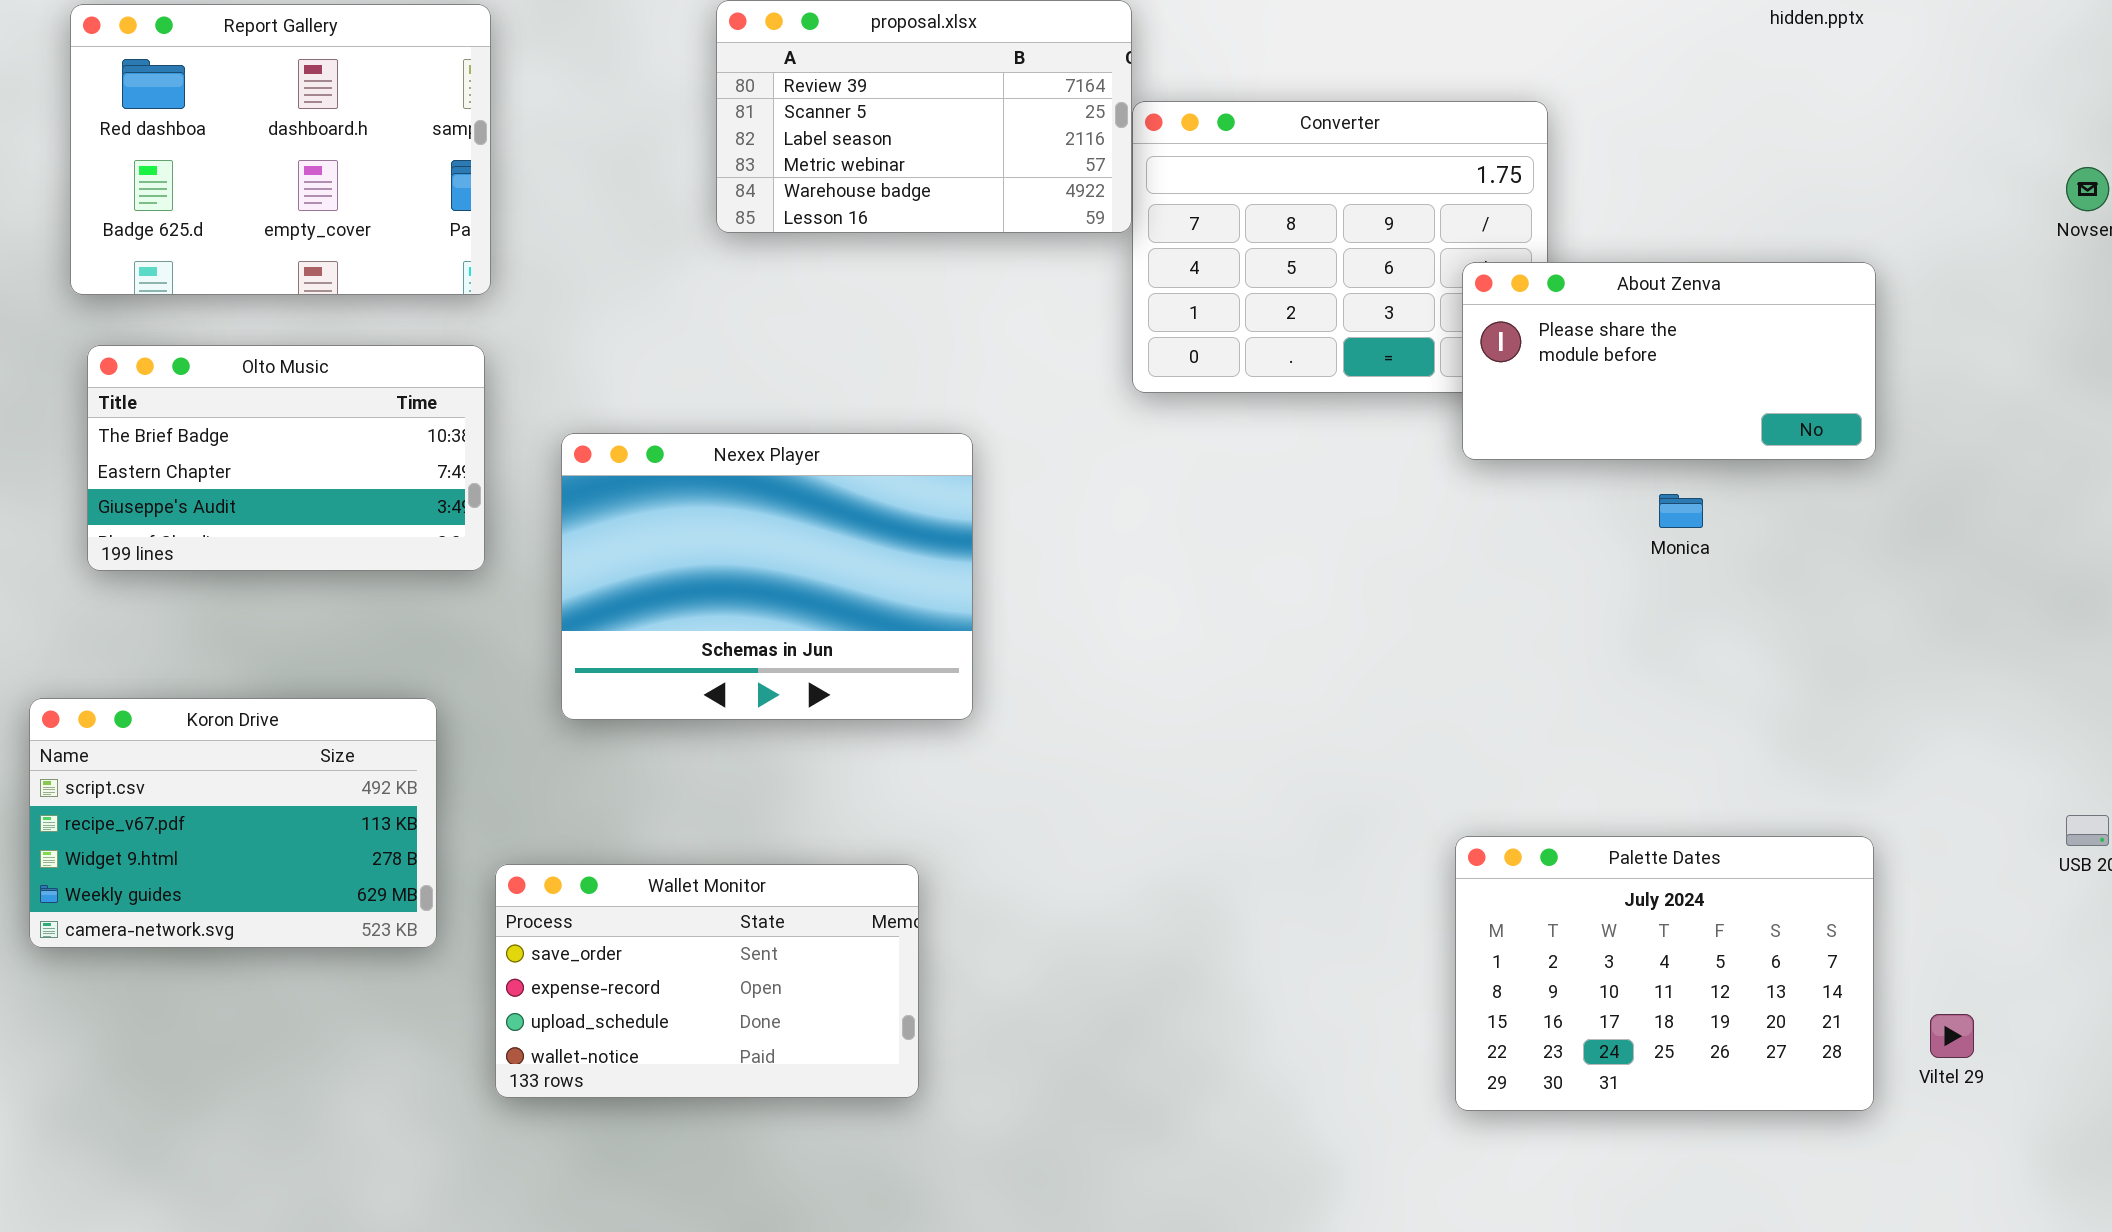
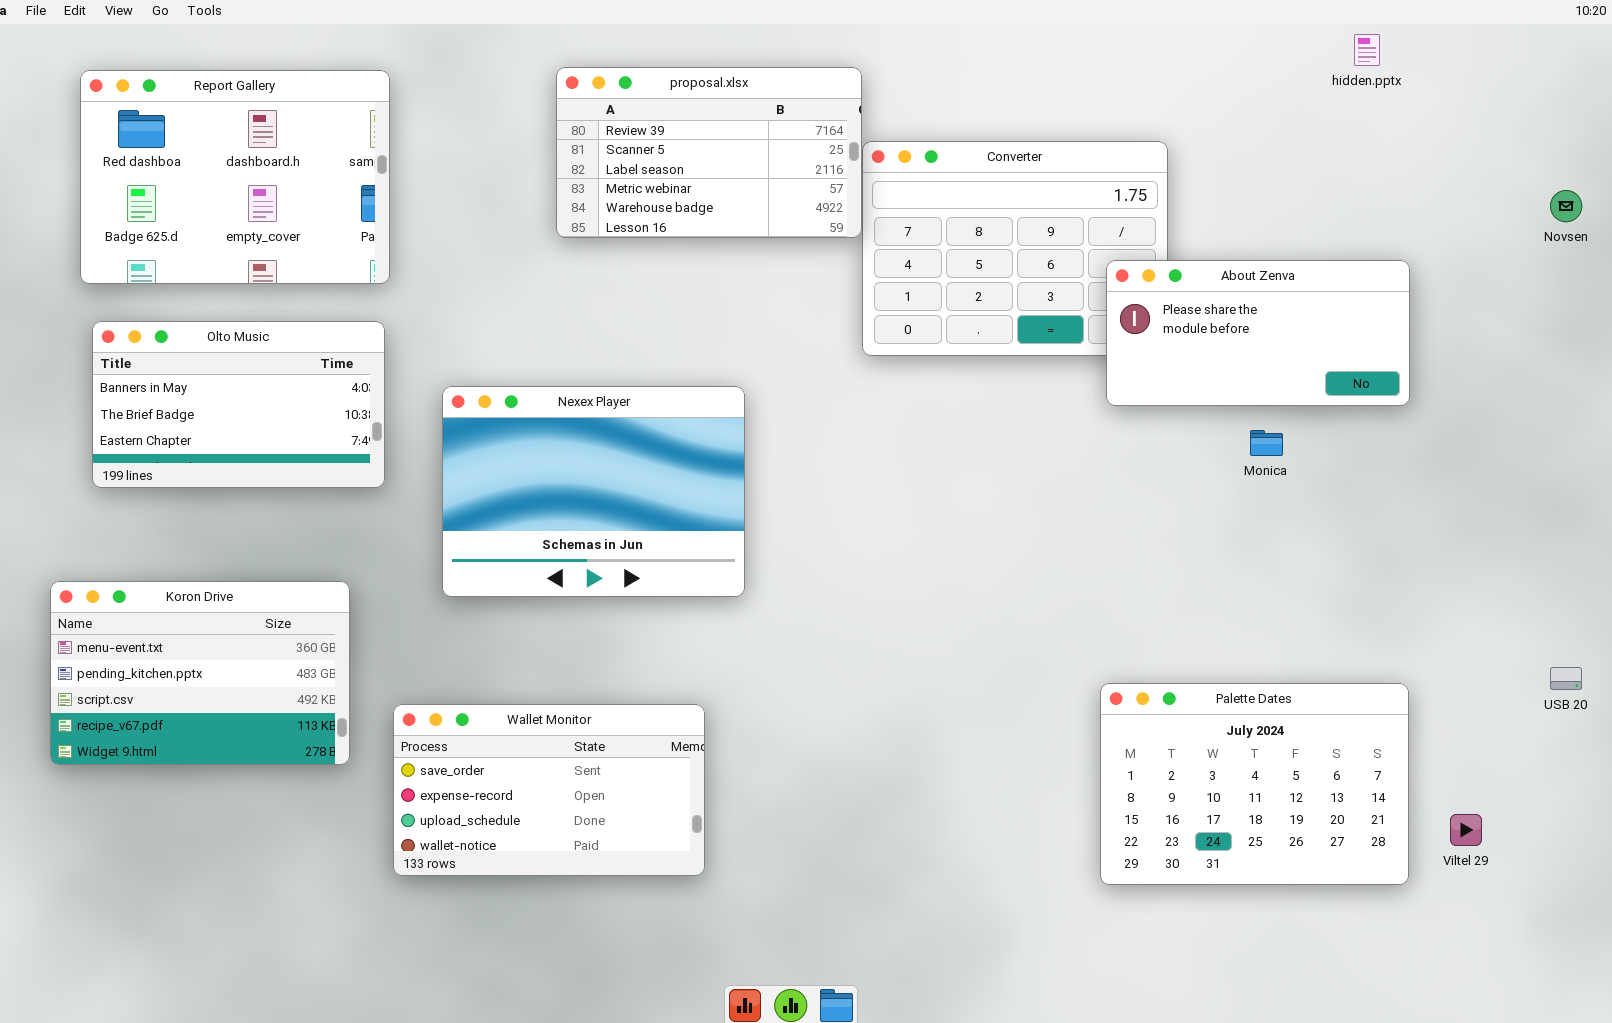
Olto Music: [87,345,485,571] -> [92,321,385,488], scrolled up 1 row
Koron Drive: [29,698,437,948] -> [50,581,350,765], scrolled up 2 rows

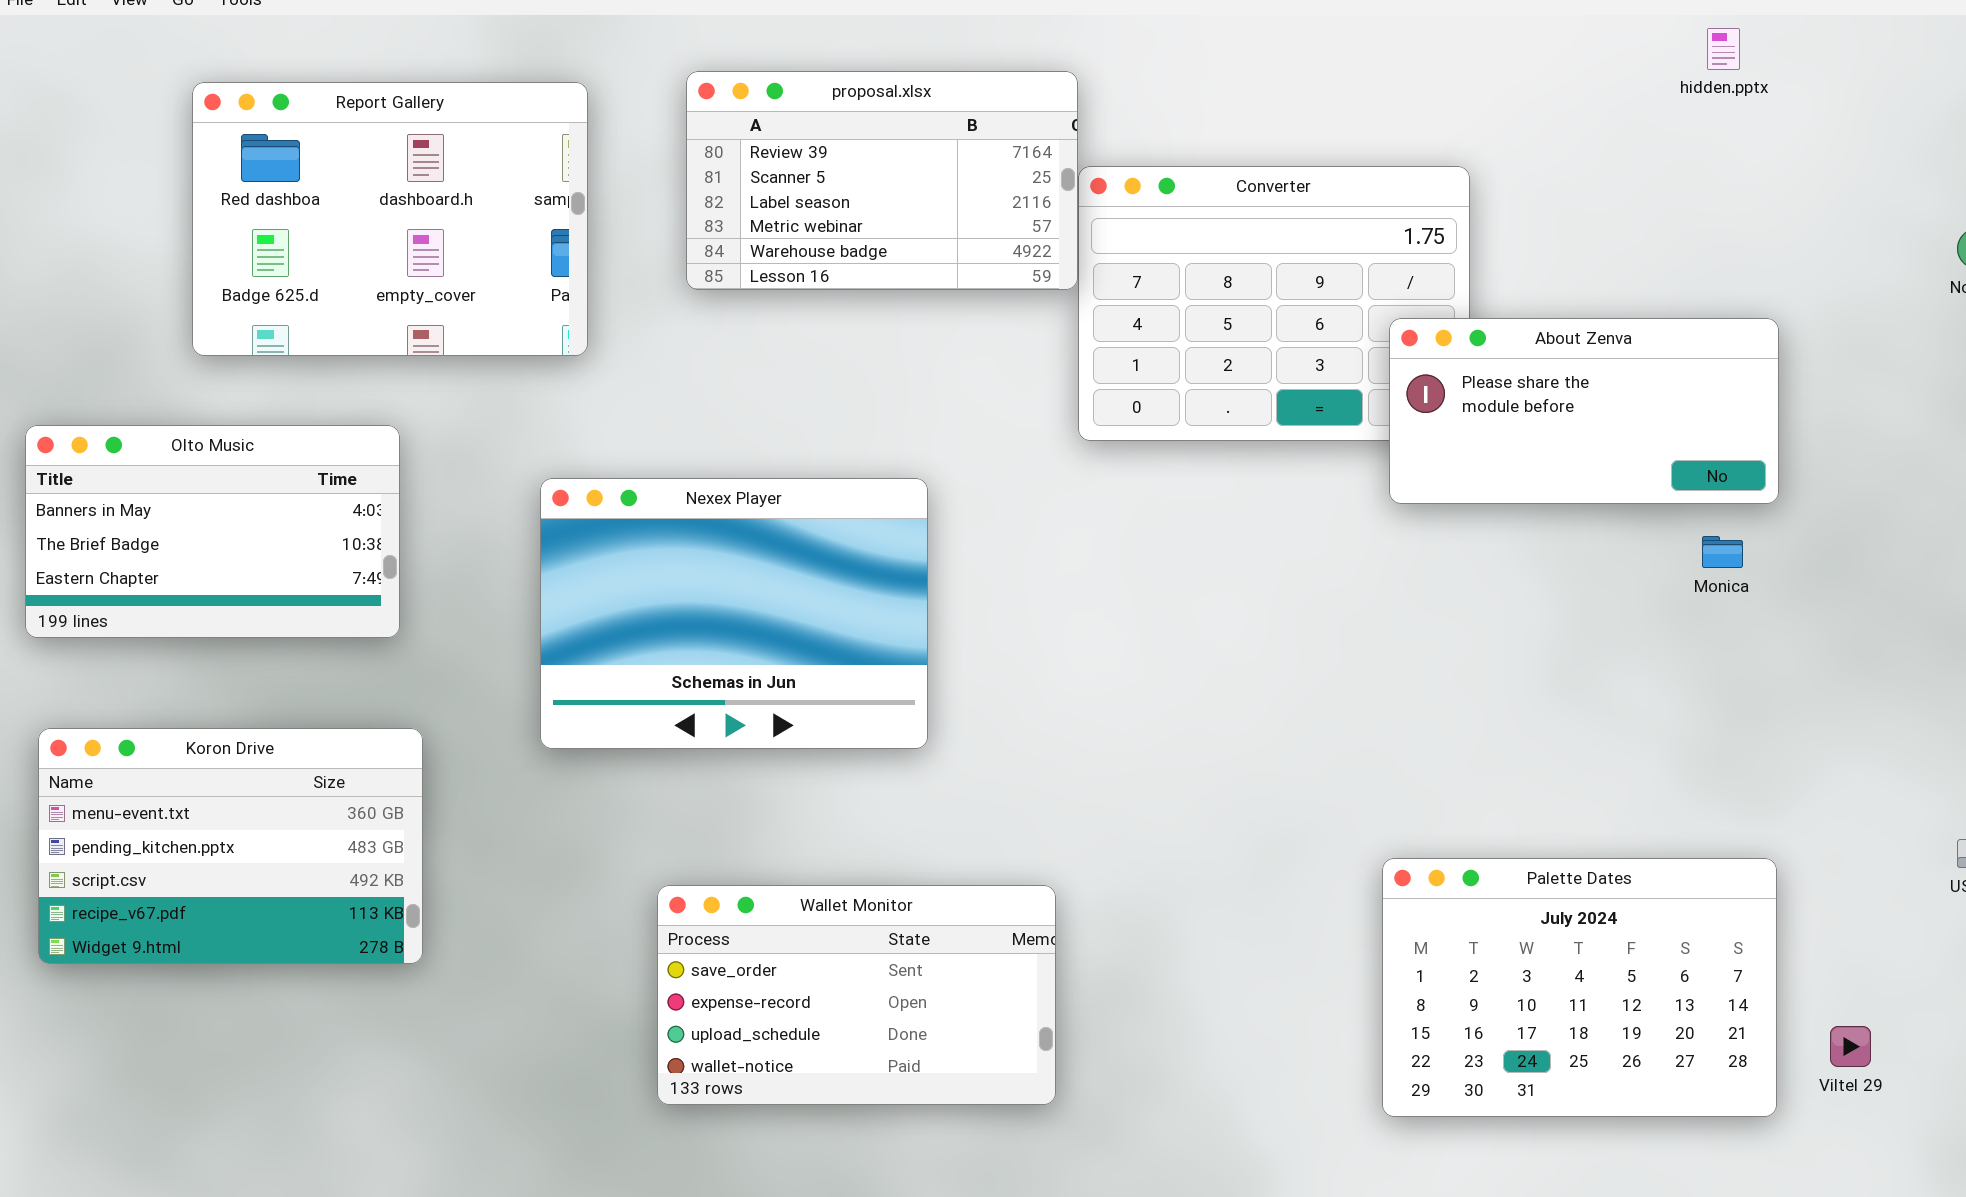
Report Gallery: [80,70,390,284] -> [192,82,588,356], moved
Olto Music: [92,321,385,488] -> [25,425,400,638], moved
Monica: [1250,430,1283,456] -> [1702,536,1743,568], moved
Wallet Monitor: [393,704,705,876] -> [657,885,1056,1105], moved

